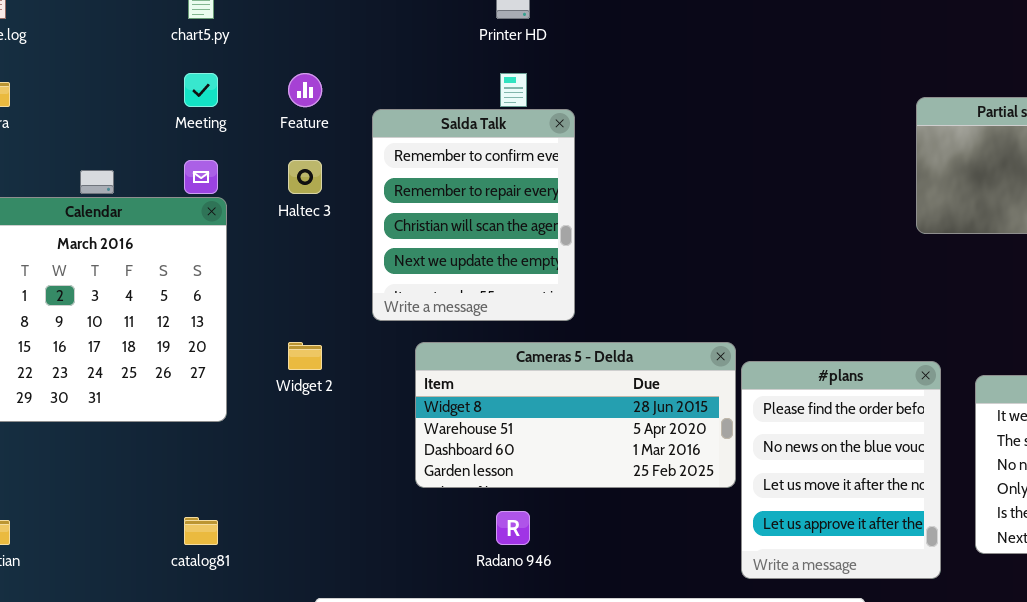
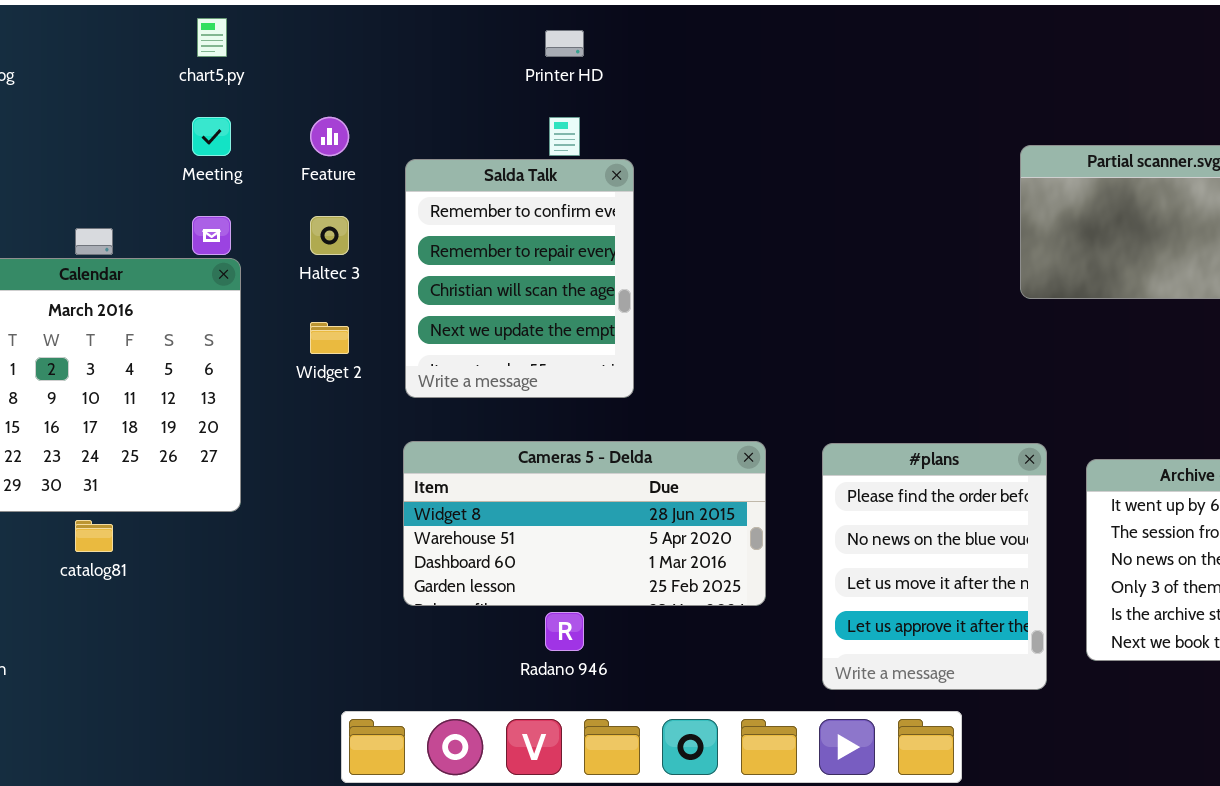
Widget 2: [288,342,322,370] -> [310,322,349,354], moved
Cameras 5 - Delda: [415,342,736,488] -> [403,441,766,606], moved
catalog81: [184,517,218,545] -> [75,520,113,552], moved

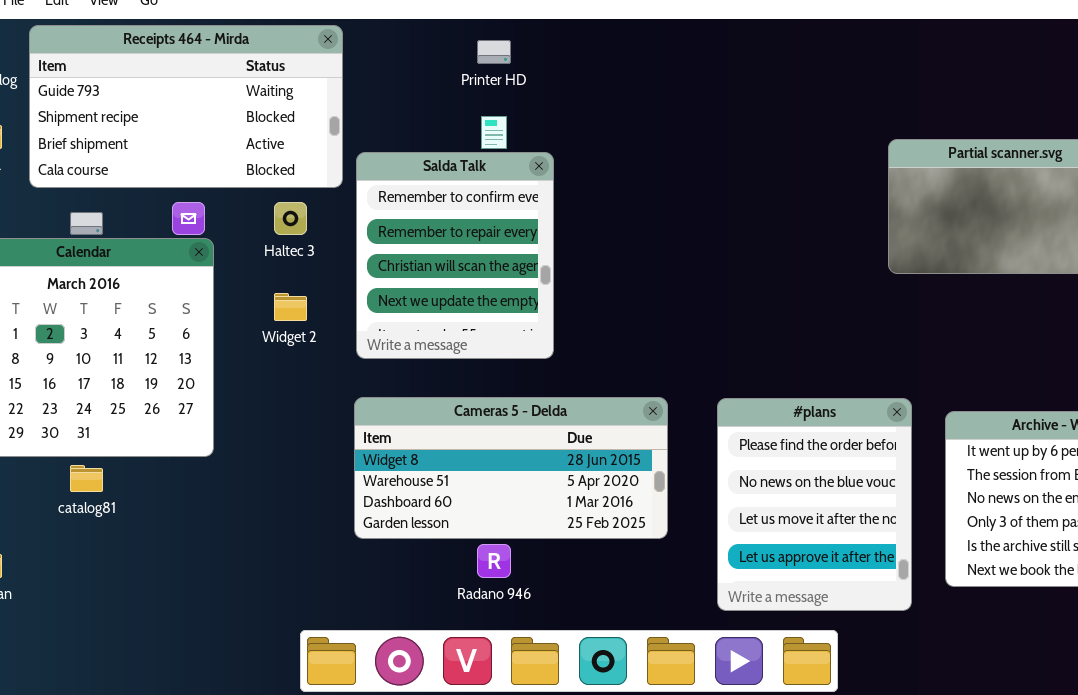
Receipts 464 - Mirda: none -> [29,25,343,188], opened

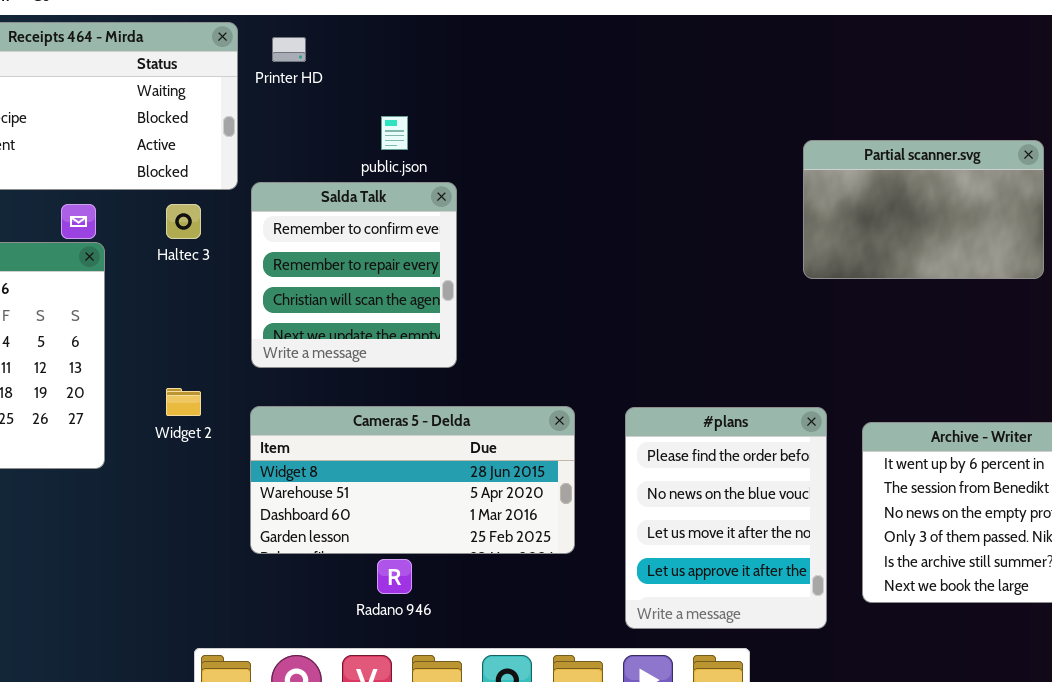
Printer HD: [477,40,511,64] -> [272,37,306,62], moved
Salda Talk: [356,152,554,359] -> [251,182,457,368], resized
Widget 2: [274,293,307,321] -> [166,388,201,416], moved

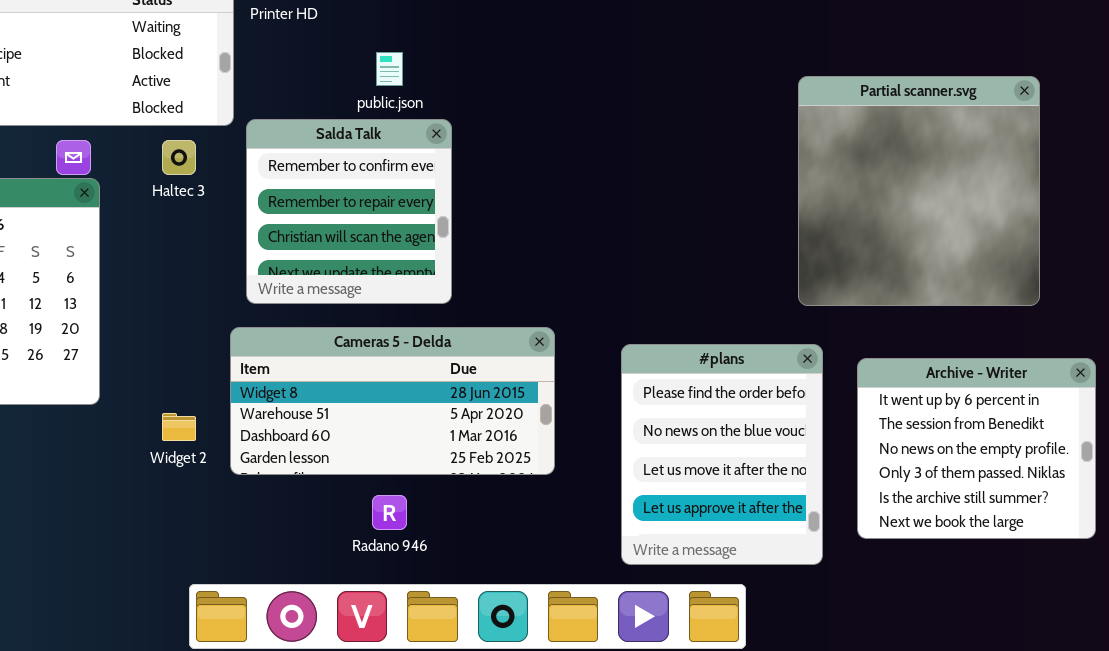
Partial scanner.svg: [803,140,1044,279] -> [798,76,1040,306], resized
Widget 2: [166,388,201,416] -> [162,413,196,441], moved
Cameras 5 - Delda: [250,406,575,554] -> [230,327,555,475], moved

